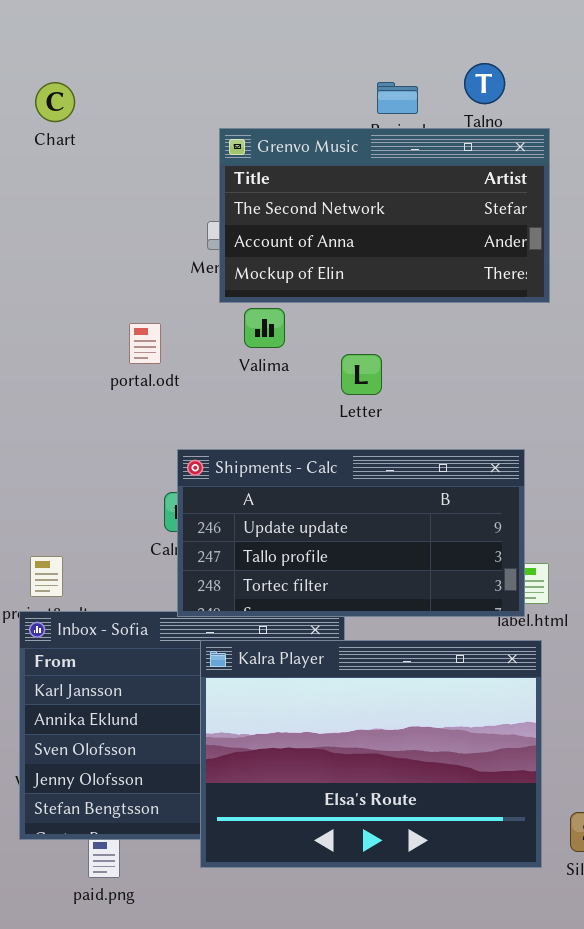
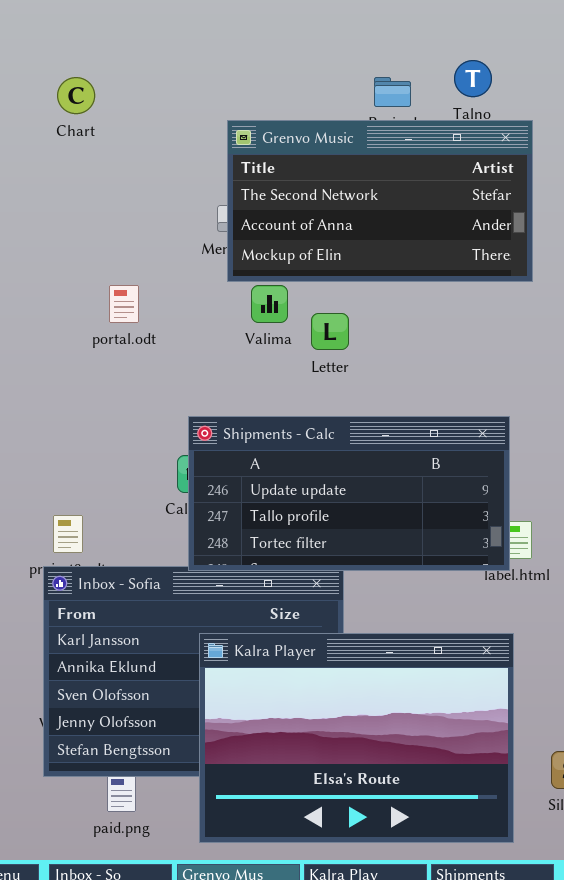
portal.odt: [129,323,161,364] -> [109,285,139,323], moved
Letter: [341,354,382,395] -> [311,313,349,350], moved
Kalra Player: [200,640,542,868] -> [199,633,514,843], moved

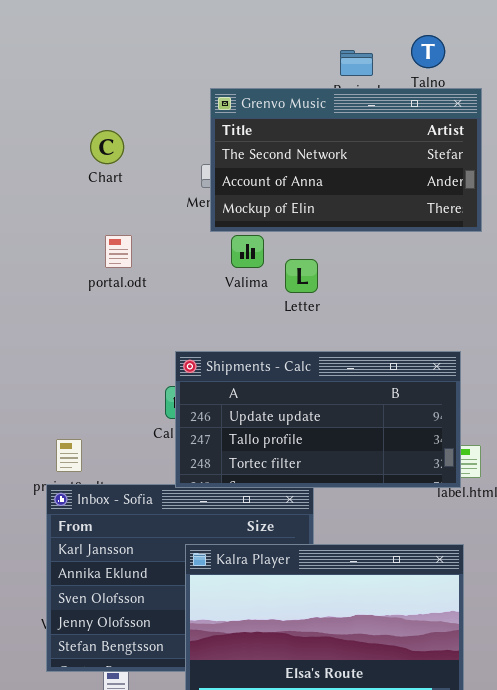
Chart: [57,77,95,114] -> [90,130,124,164], moved

